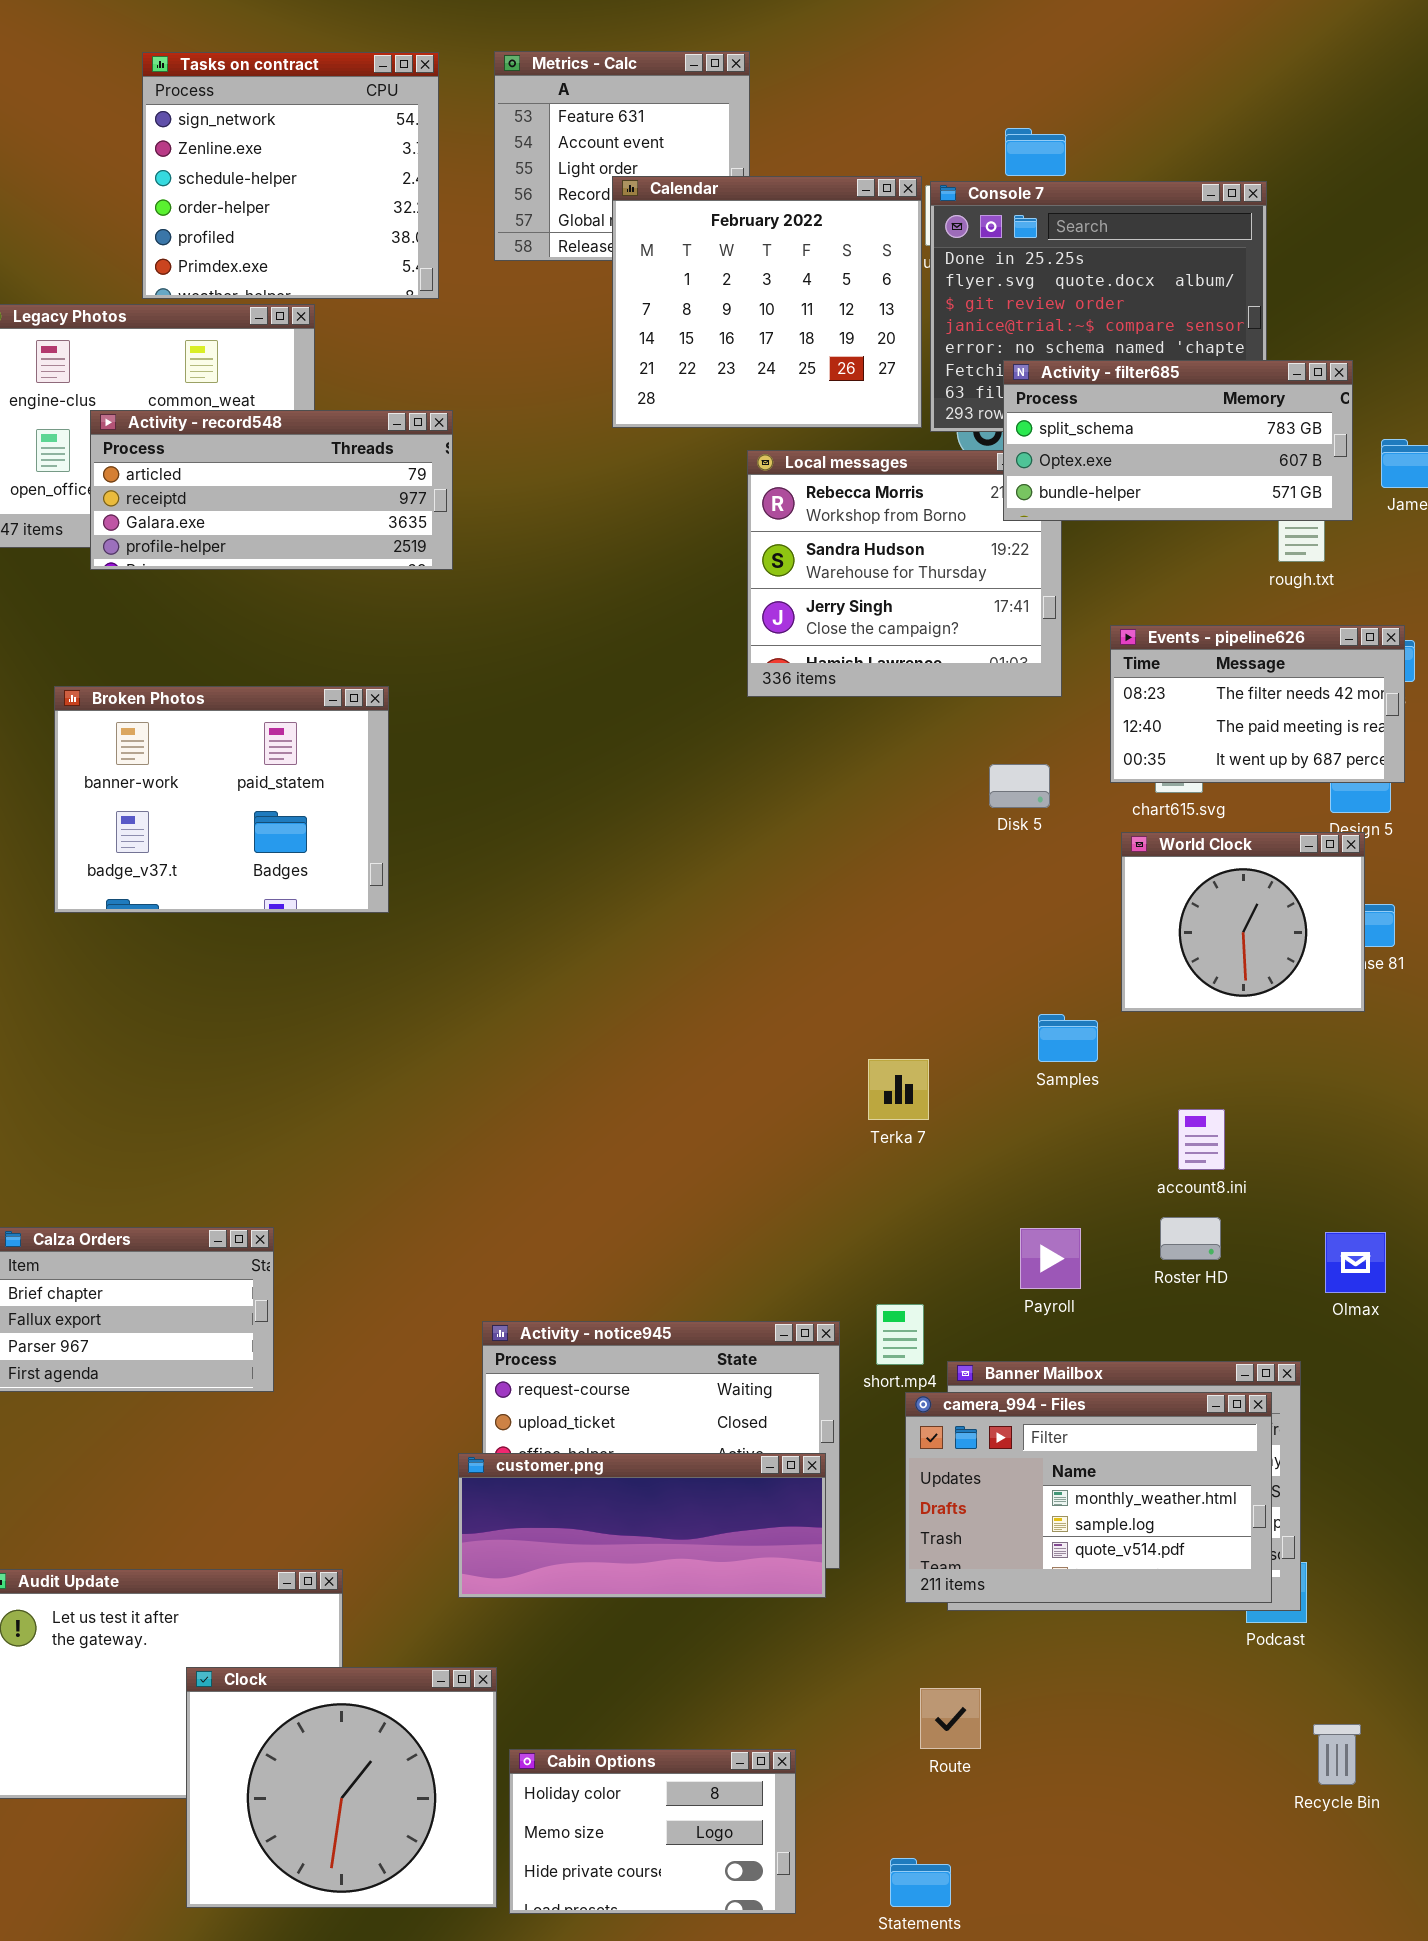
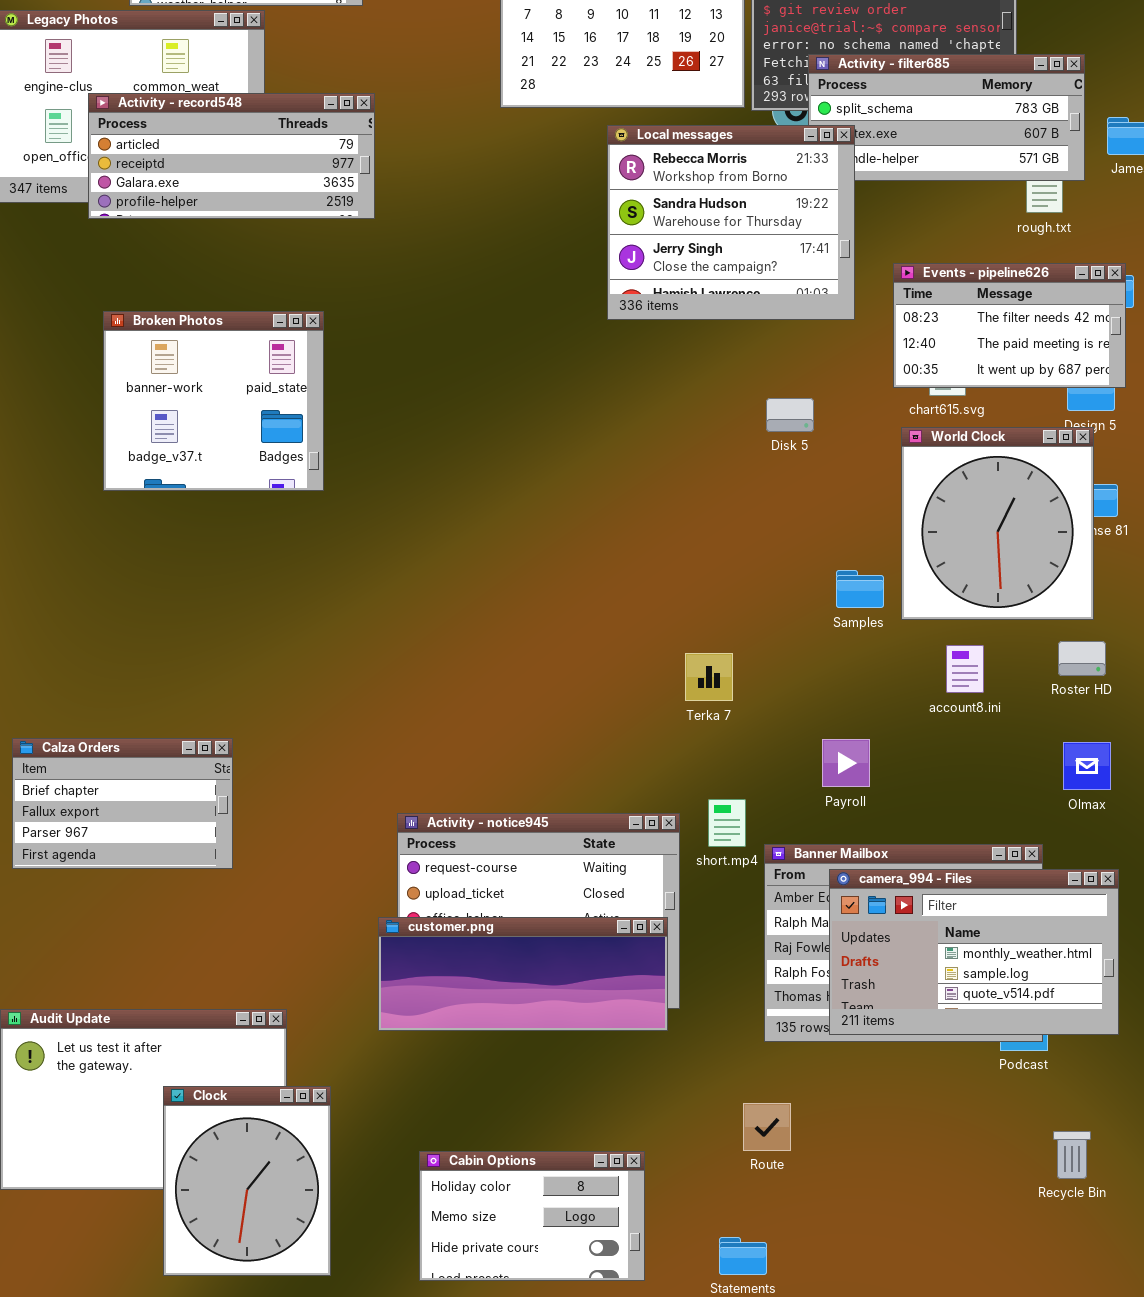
Local messages: [747,450,1062,697] -> [607,125,855,320], raised
Broken Photos: [54,686,389,913] -> [103,311,324,491], resized
Disk 5: [989,764,1050,808] -> [766,398,814,432], moved
World Clock: [1121,832,1365,1012] -> [901,427,1094,620], resized
Terka 7: [868,1059,929,1120] -> [685,653,733,701], moved
Roster HD: [1160,1217,1221,1260] -> [1058,641,1106,676], moved
camera_994 - Files: [905,1392,1272,1603] -> [829,869,1119,1035], moved
Clock: [186,1667,497,1908] -> [163,1086,331,1276], resized

